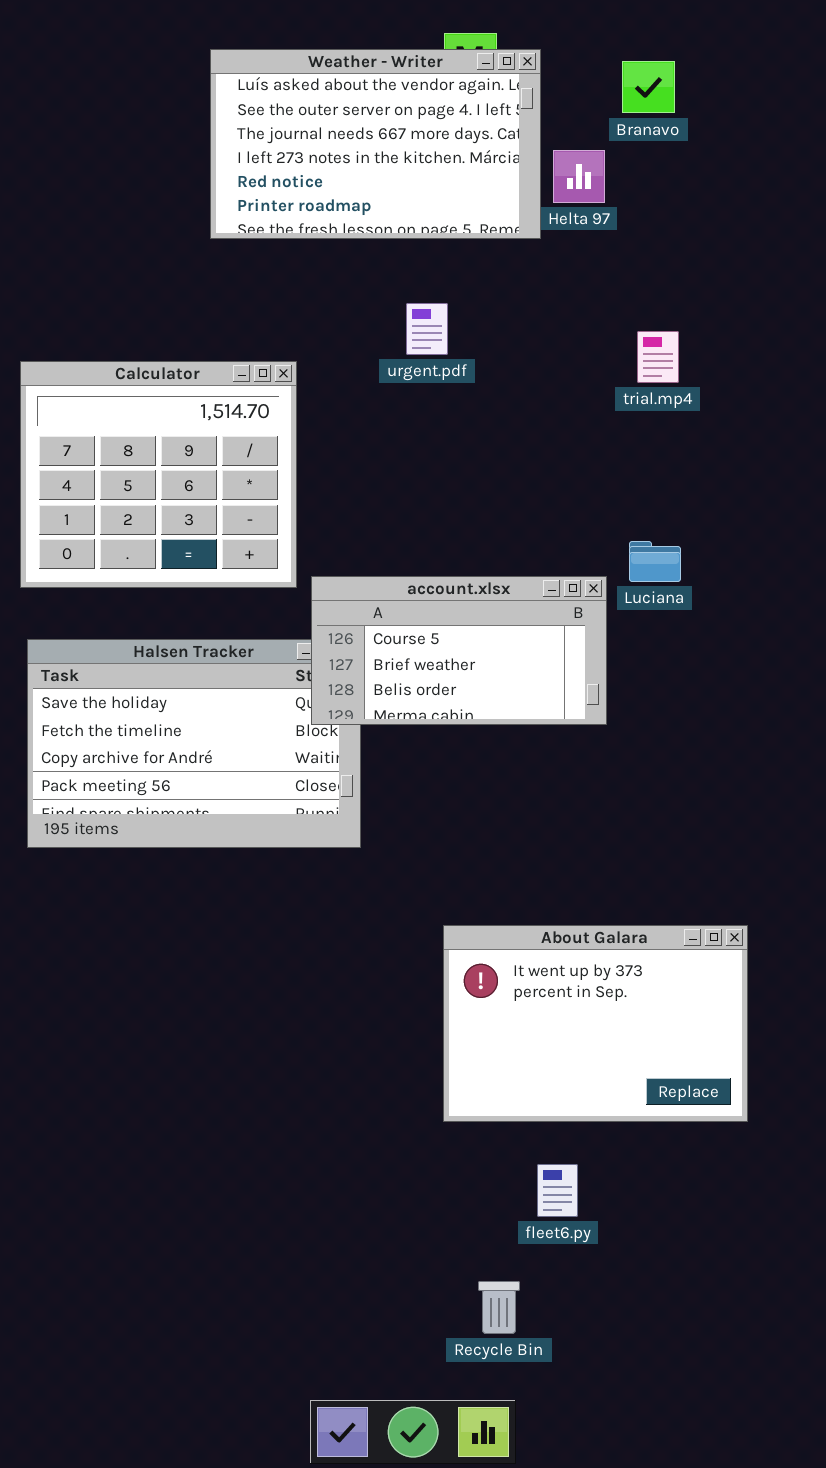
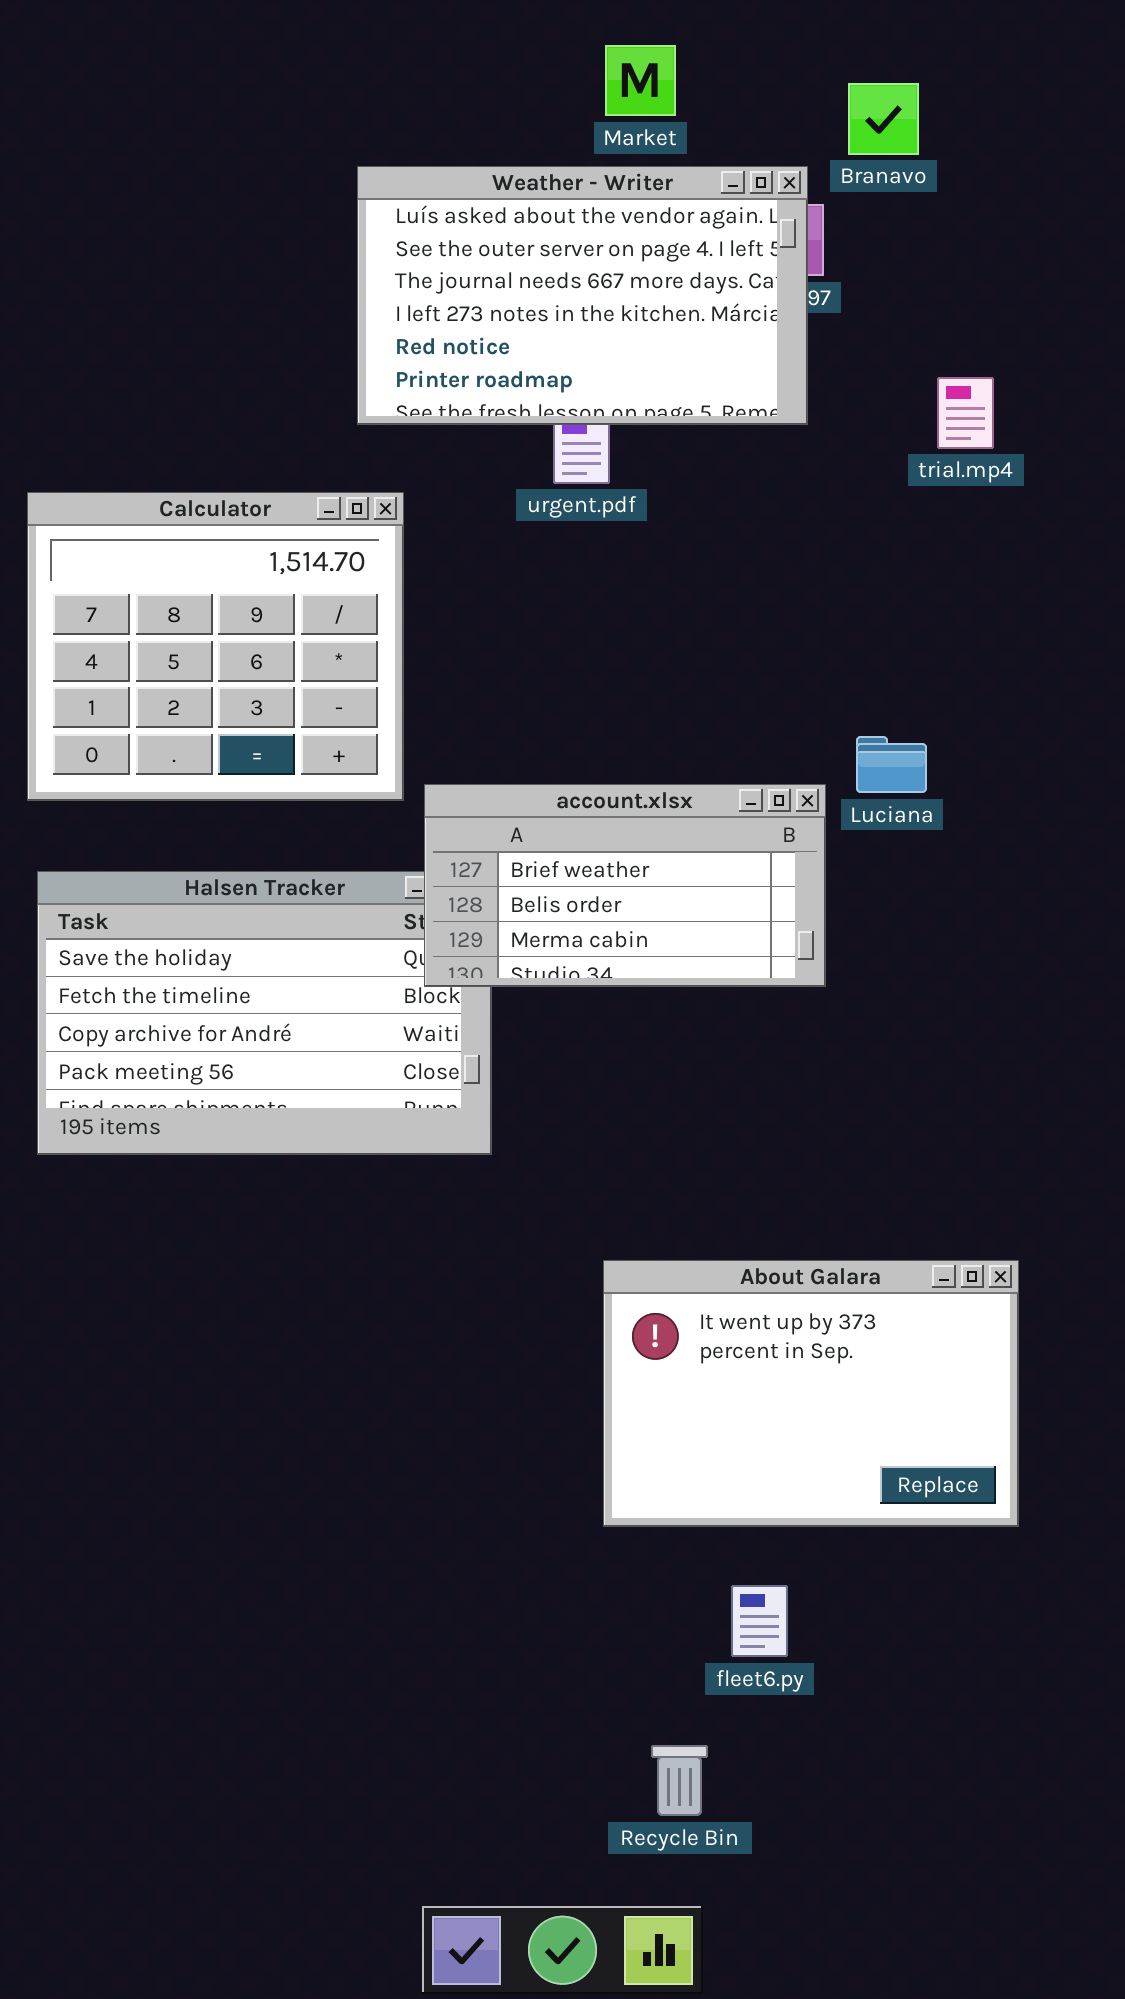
Weather - Writer: [210,49,541,239] -> [357,166,808,425], moved
trial.mp4: [637,331,679,383] -> [937,377,994,449], moved
account.xlsx: [311,576,607,725] -> [424,784,826,987], scrolled down 1 row

